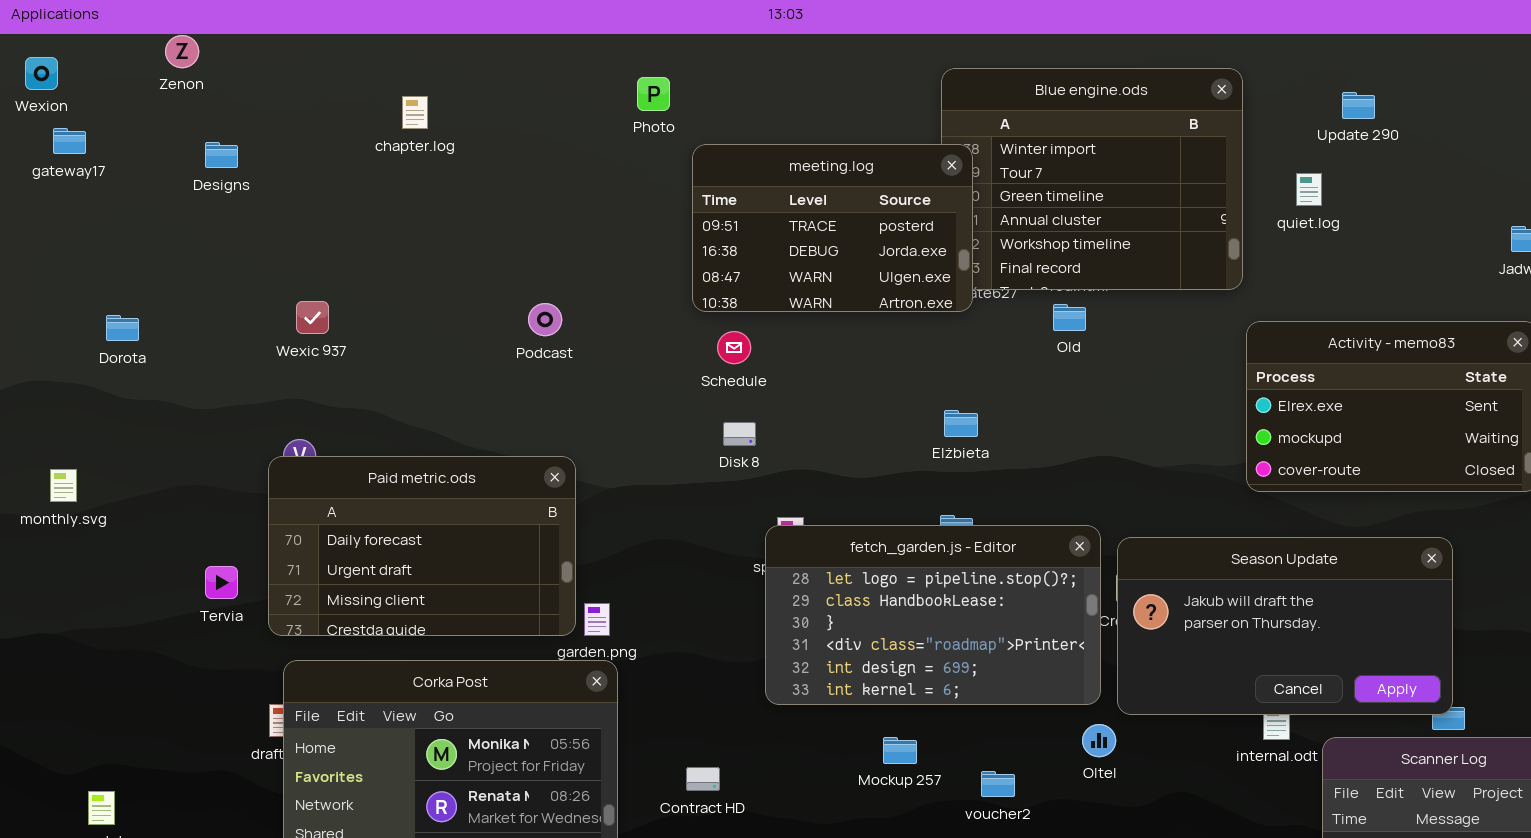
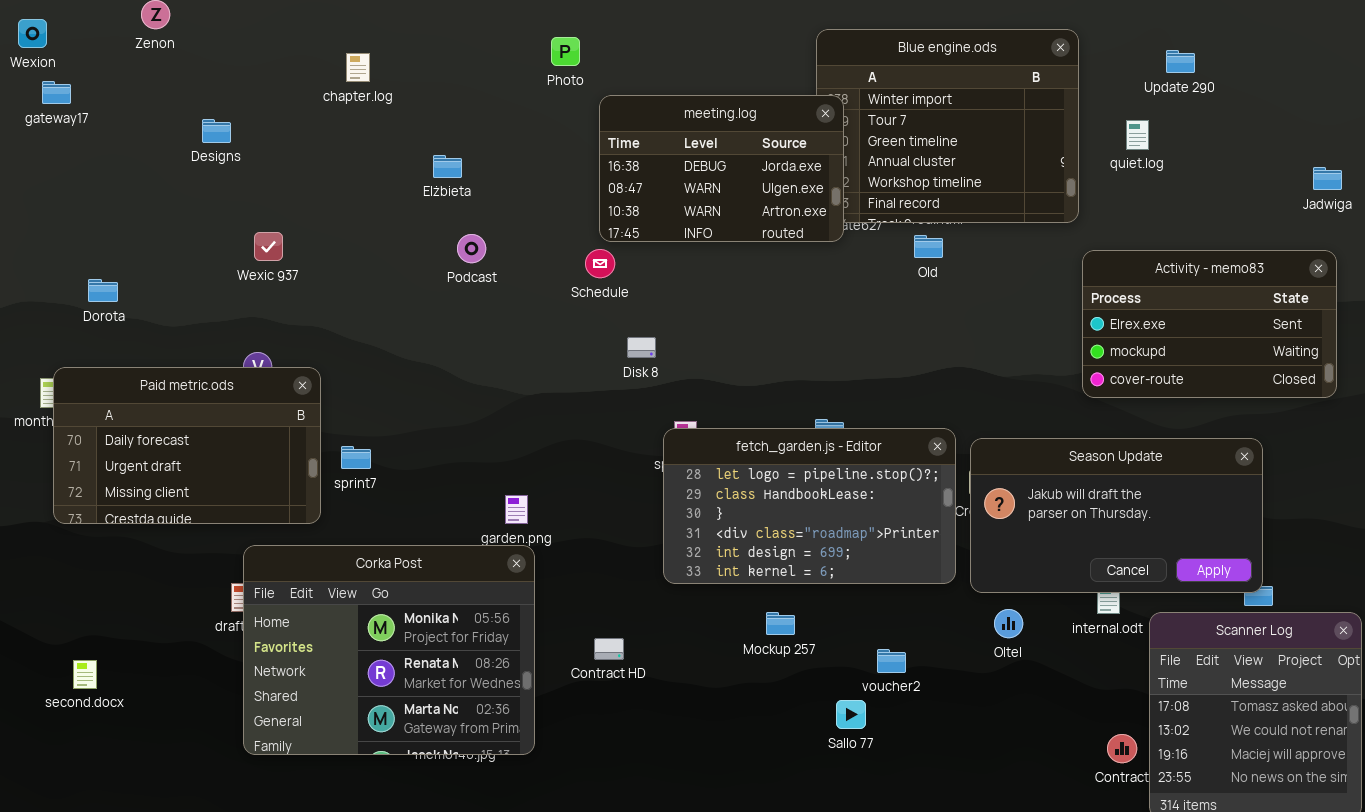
Designs: [205,142,238,168] -> [202,119,231,143], moved
meeting.log: [692,144,973,312] -> [599,95,844,242], scrolled down 1 row
Dorota: [106,315,139,341] -> [88,279,118,302], moved
Schedule: [717,331,751,364] -> [585,249,615,278], moved
Elżbieta: [944,410,978,437] -> [433,155,462,178], moved
Paid metric.ods: [268,456,576,636] -> [53,367,321,524], moved
Oltel: [1082,724,1116,757] -> [994,609,1023,638], moved
voucher2: [981,771,1015,797] -> [877,649,906,673], moved

